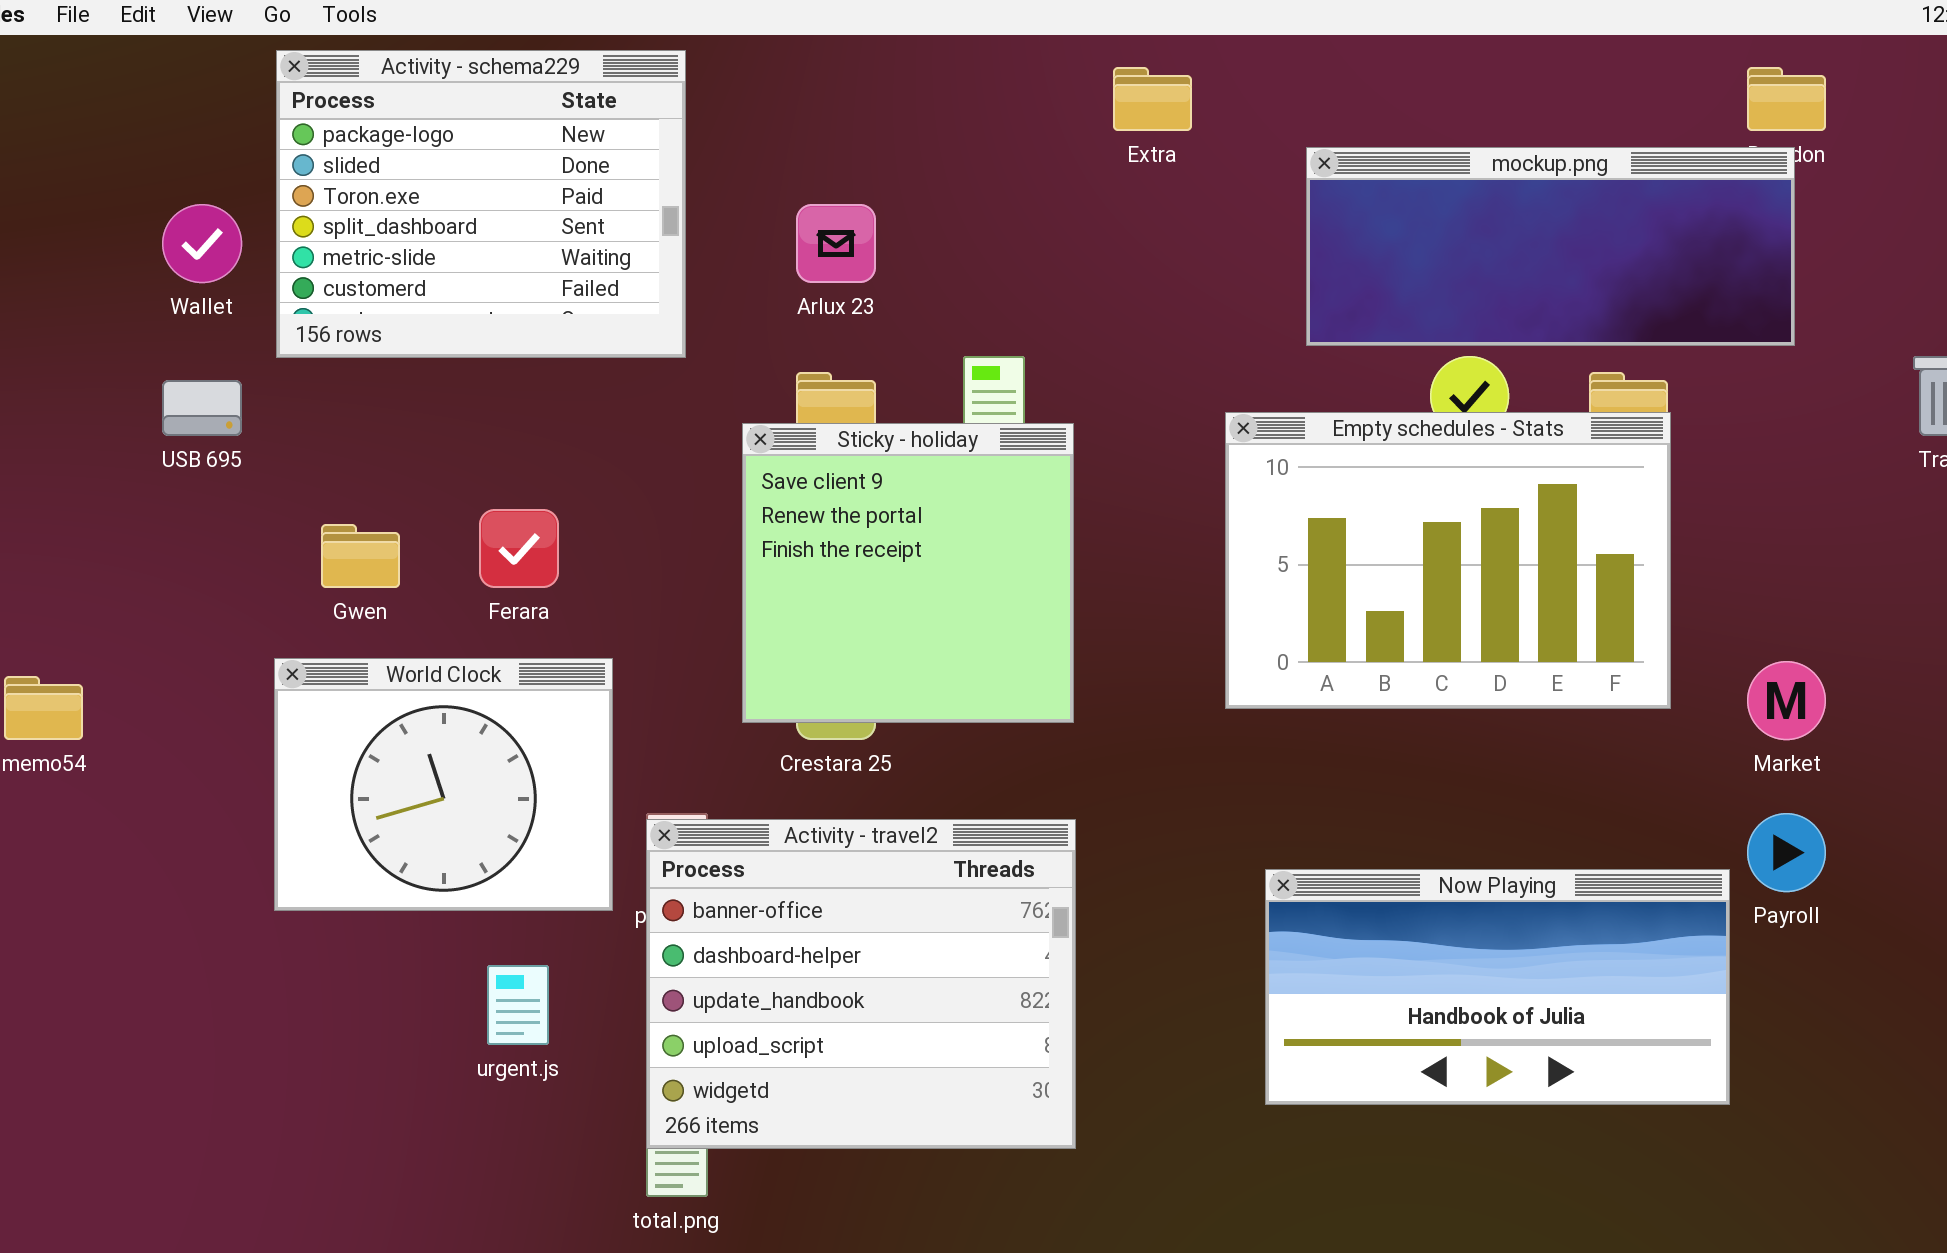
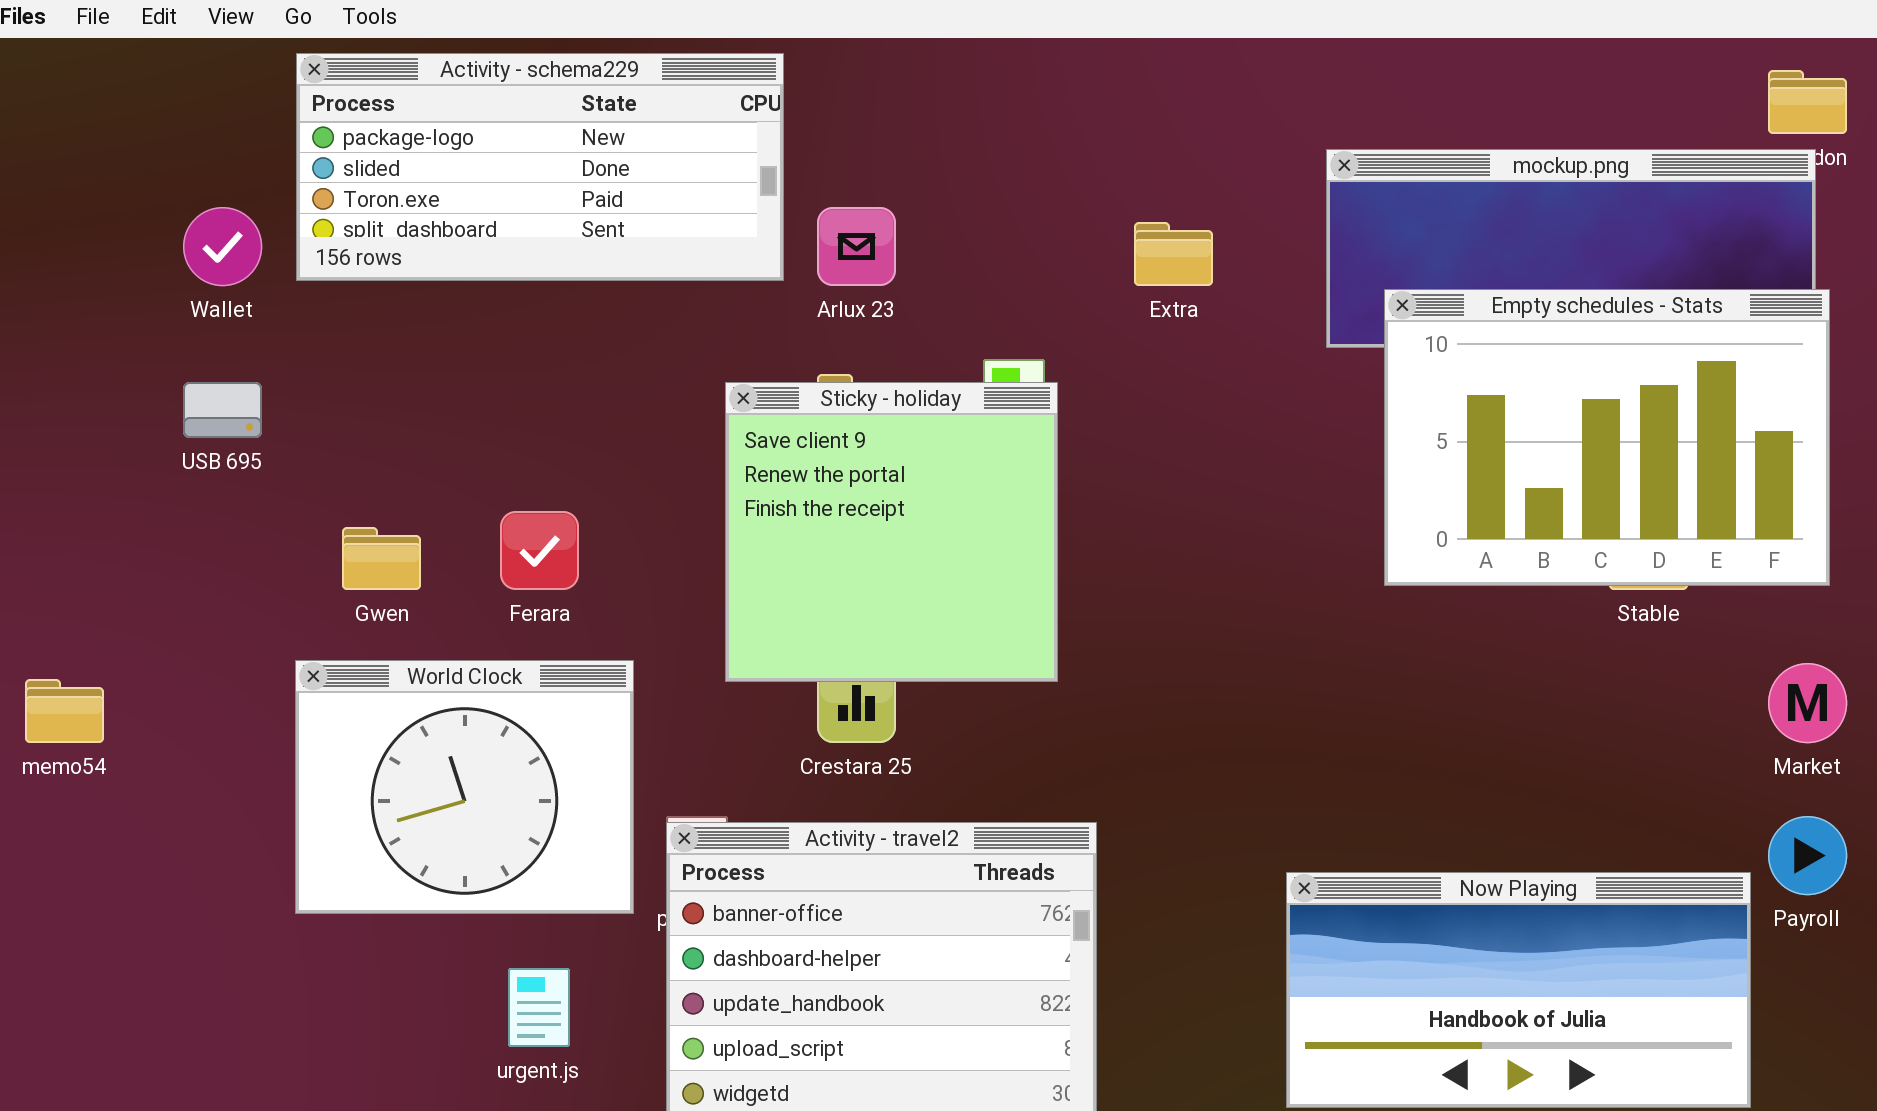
Activity - schema229: [276,50,686,358] -> [296,53,784,281], resized
Extra: [1113,67,1192,131] -> [1134,222,1213,286], moved
Empty schedules - Stats: [1225,412,1671,709] -> [1384,289,1830,586], moved
Sticky - holiday: [742,423,1074,723] -> [725,382,1058,682], moved

